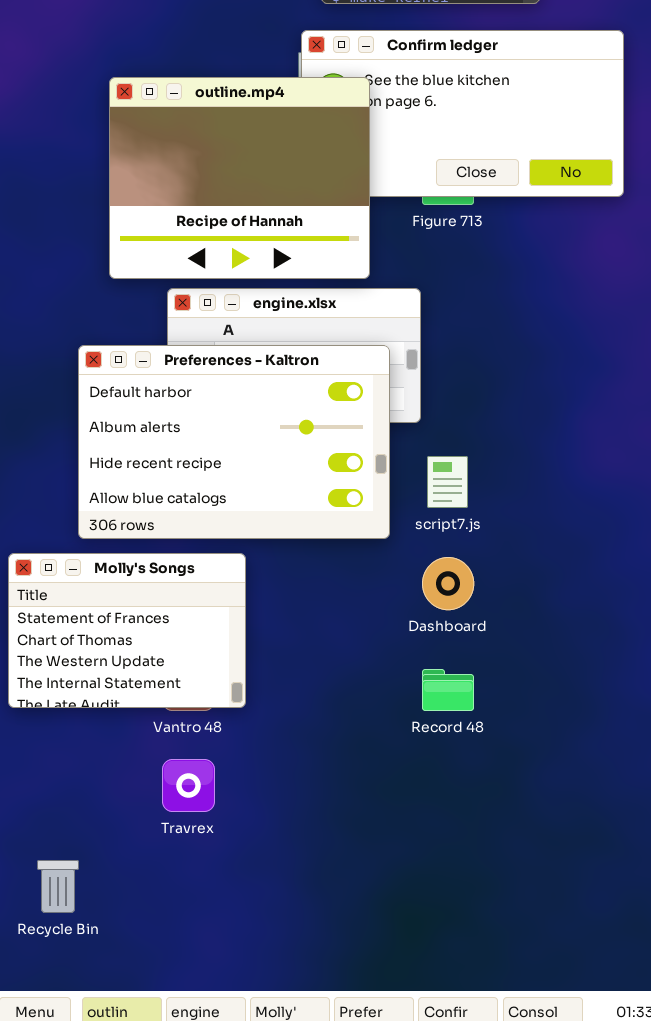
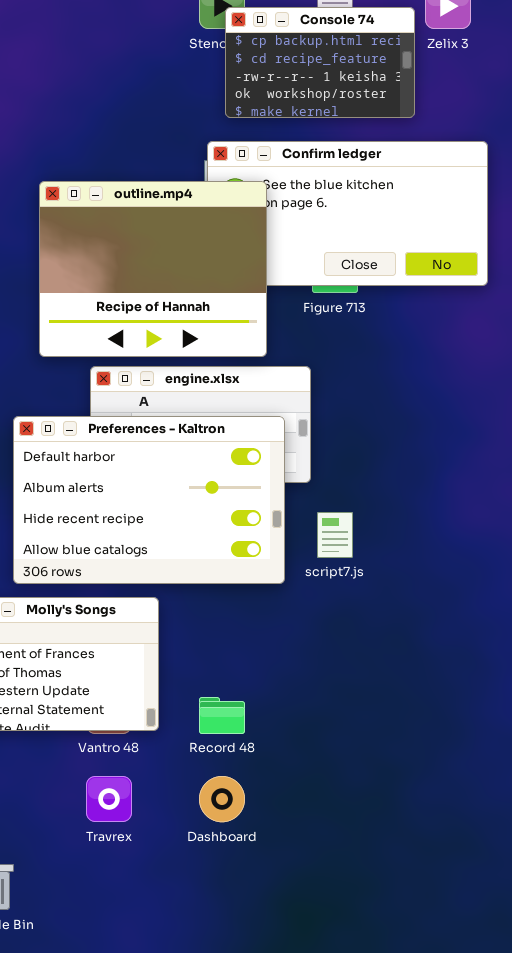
Dashboard: [422,557,474,610] -> [199,776,245,822], moved
Record 48: [422,669,474,711] -> [199,697,245,734], moved

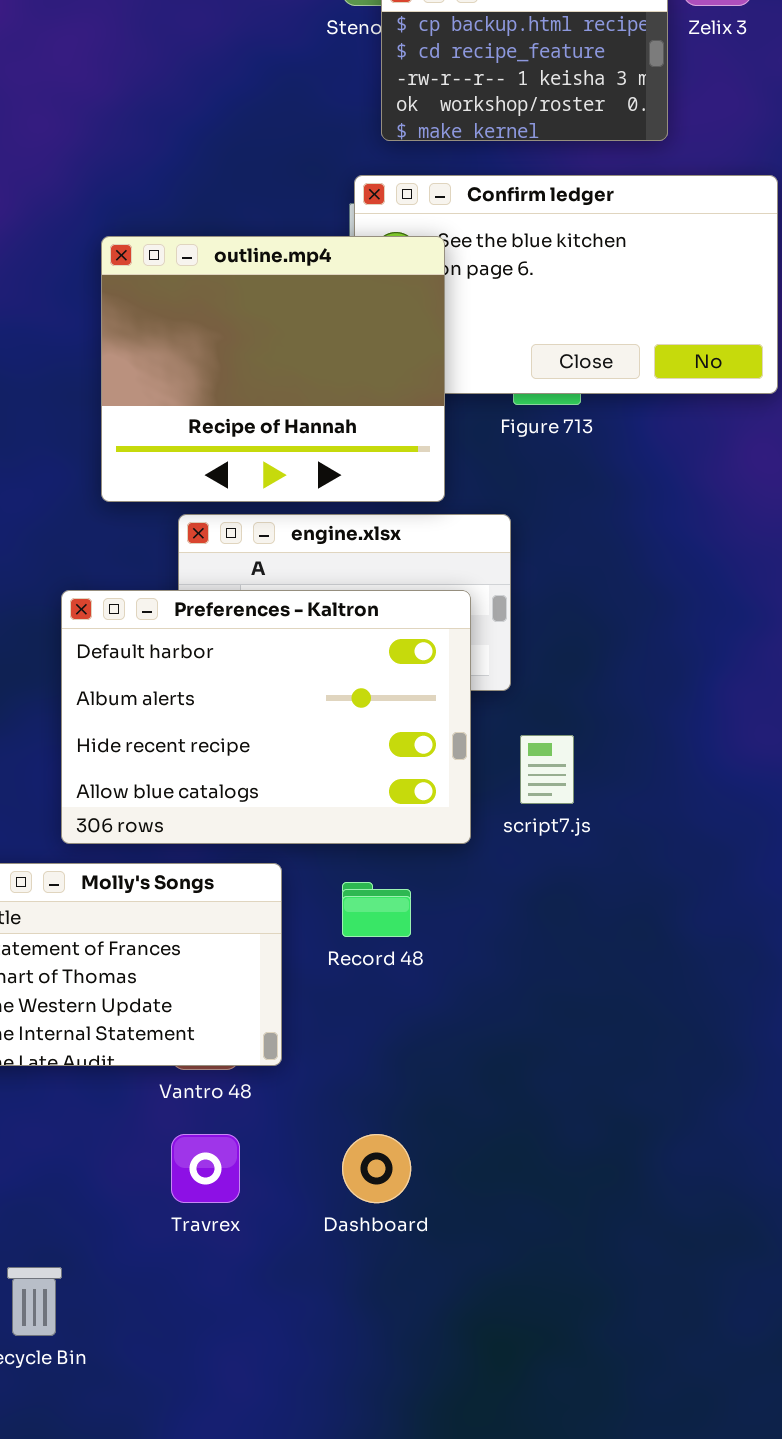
Record 48: [199,697,245,734] -> [342,882,411,937], moved

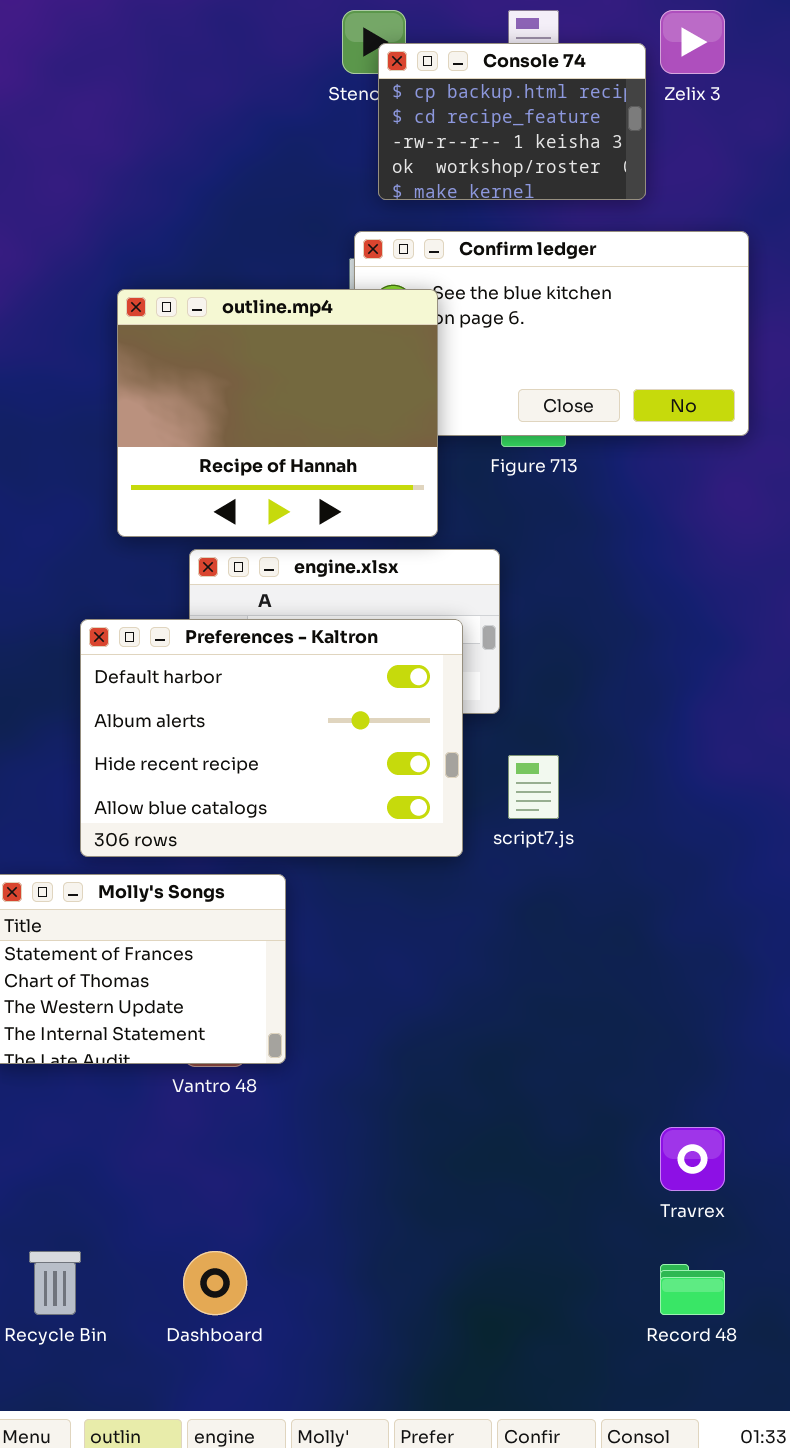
Record 48: [342,882,411,937] -> [660,1264,725,1315], moved
Travrex: [171,1134,240,1203] -> [660,1127,725,1191], moved
Dashboard: [342,1134,411,1203] -> [183,1251,247,1315], moved

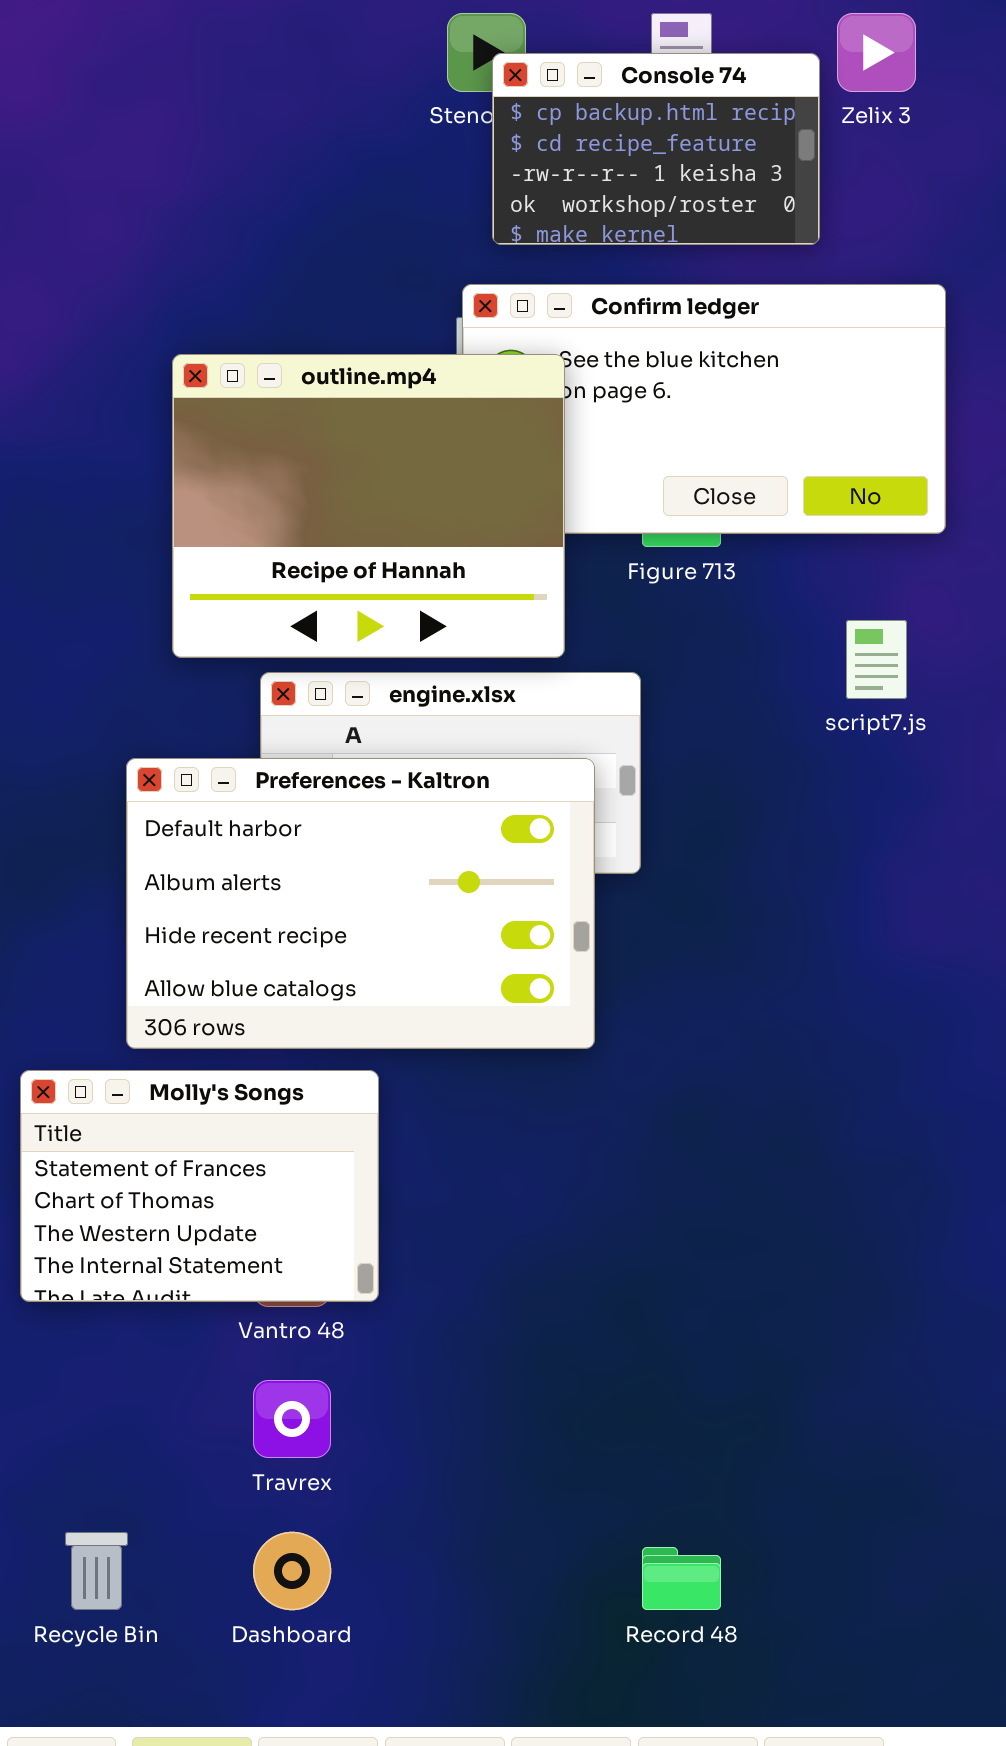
script7.js: [508,755,559,819] -> [846,620,907,699], moved
Travrex: [660,1127,725,1191] -> [253,1380,331,1458], moved
Record 48: [660,1264,725,1315] -> [642,1547,721,1610], moved

